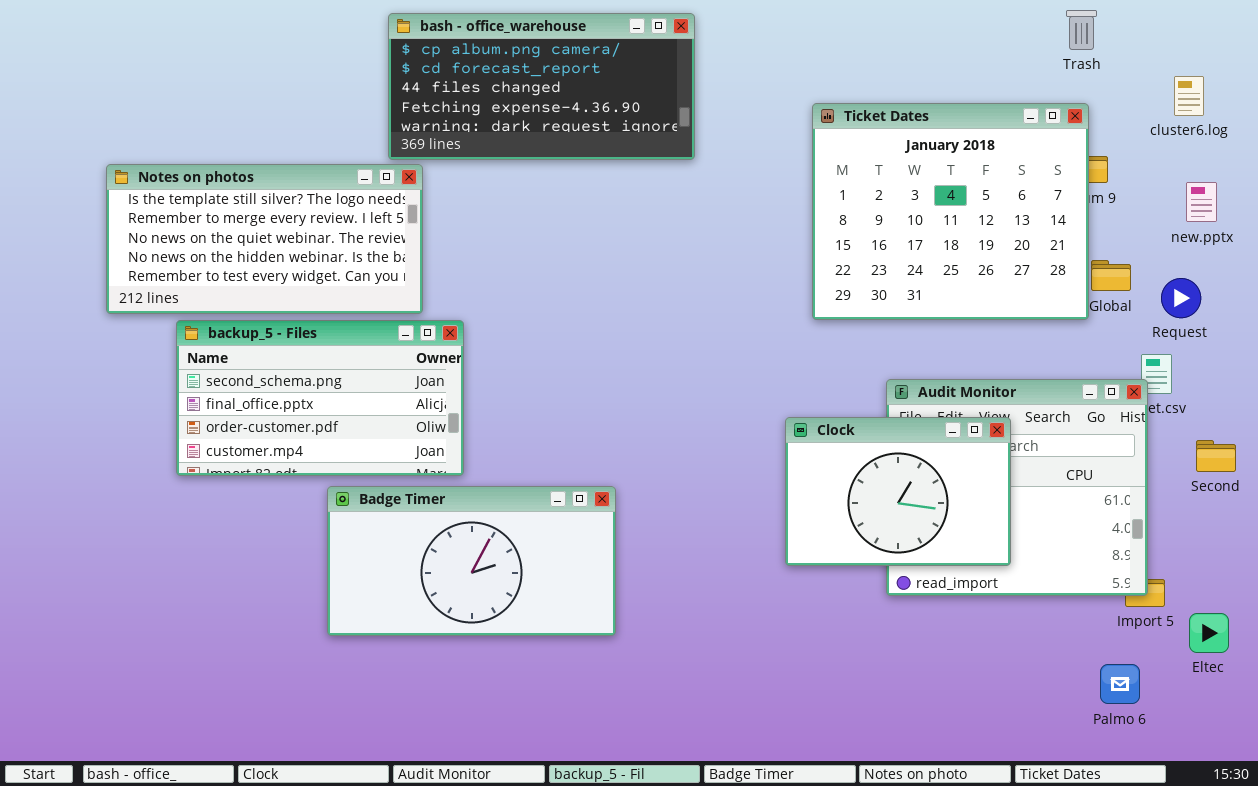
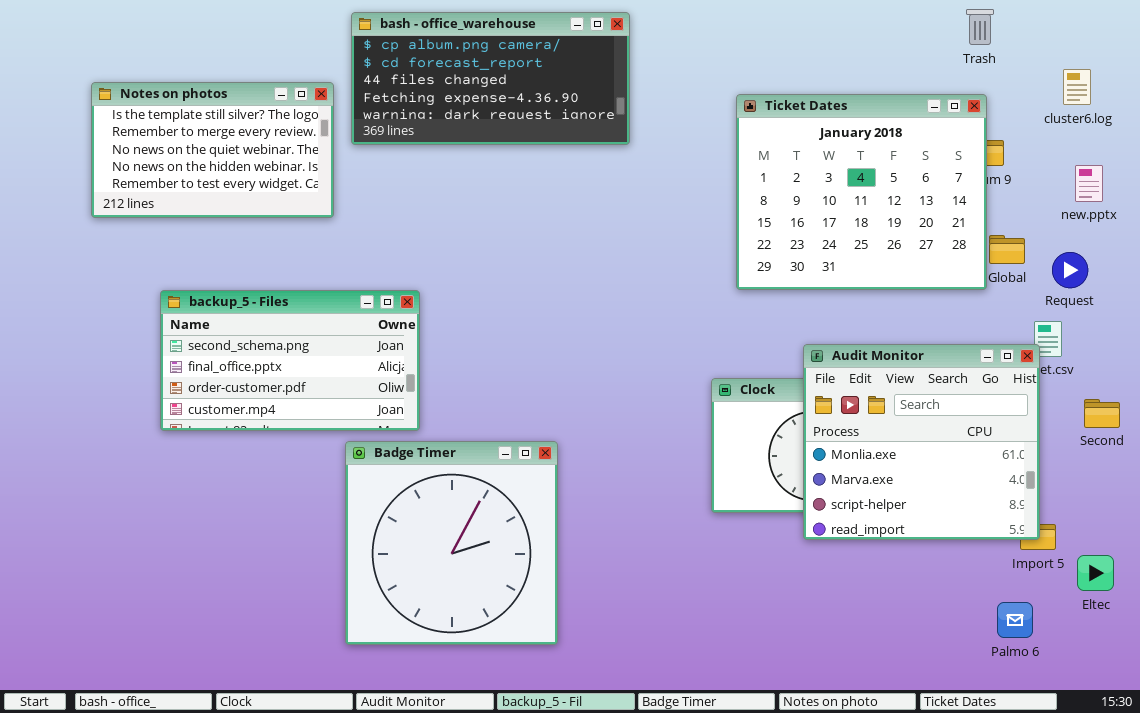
Notes on photos: [106,164,423,314] -> [91,82,334,218], moved, resized
Audit Monitor: [886,379,1148,596] -> [803,344,1040,540], raised
Badge Timer: [327,486,616,636] -> [345,441,558,645], resized

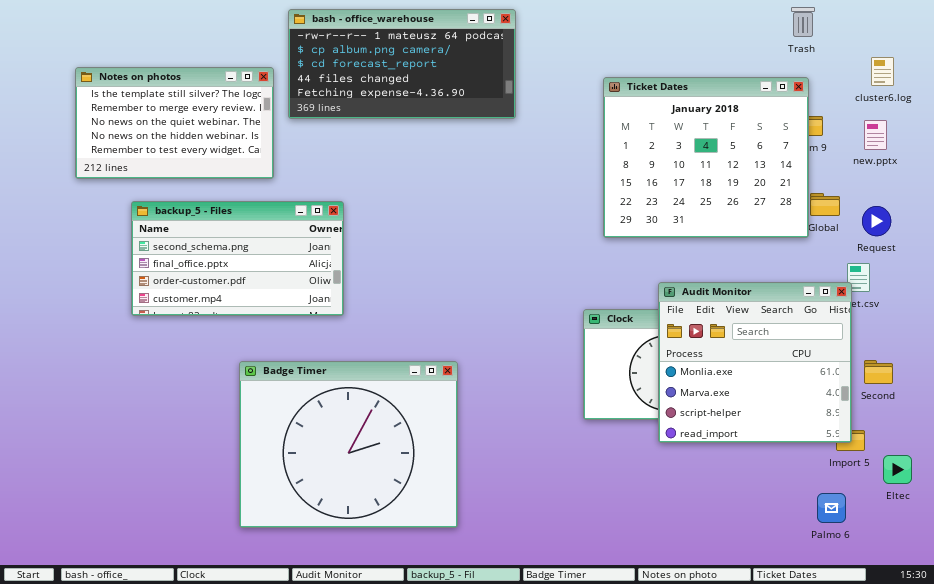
bash - office_warehouse: [351,12,630,145] -> [288,9,516,119], scrolled up 1 row
new.pptx: [1075,165,1103,202] -> [864,120,887,150], moved
backup_5 - Files: [160,290,420,431] -> [131,201,344,316], moved
Second: [1084,399,1120,428] -> [864,360,893,384], moved
Badge Timer: [345,441,558,645] -> [239,361,458,528], resized

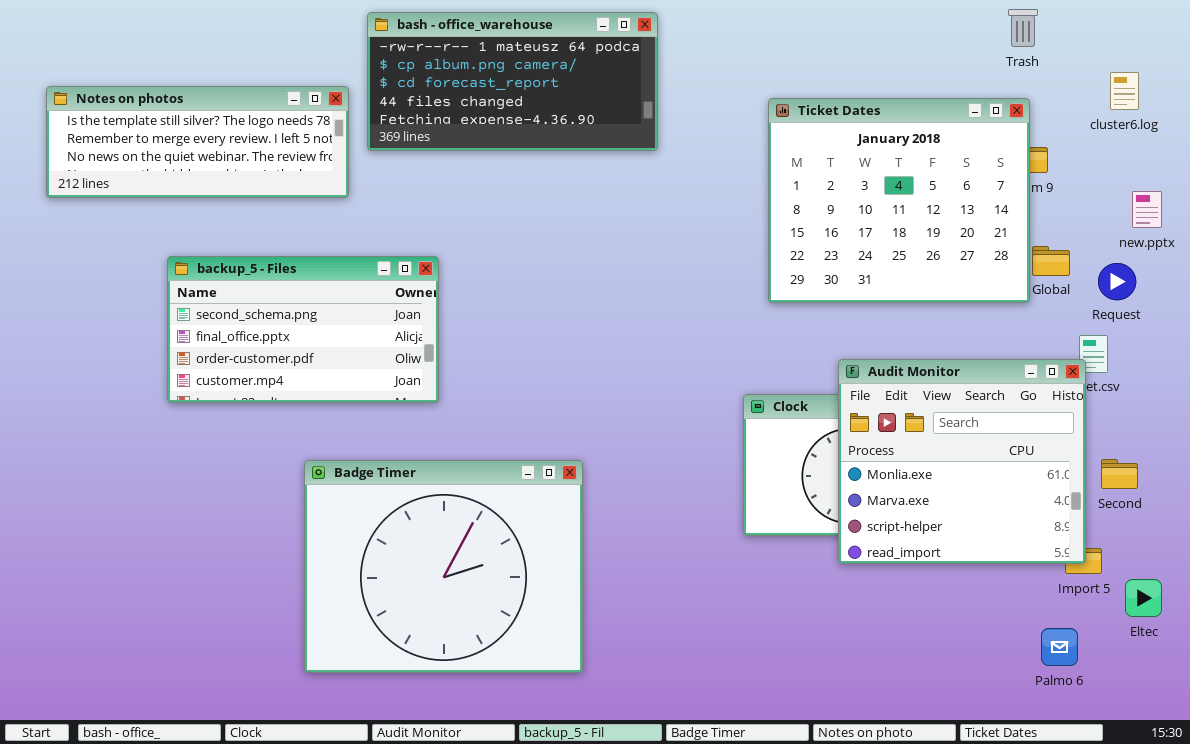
Notes on photos: [75,67,274,179] -> [46,86,349,198], resized
new.pptx: [864,120,887,150] -> [1132,191,1162,228], moved

